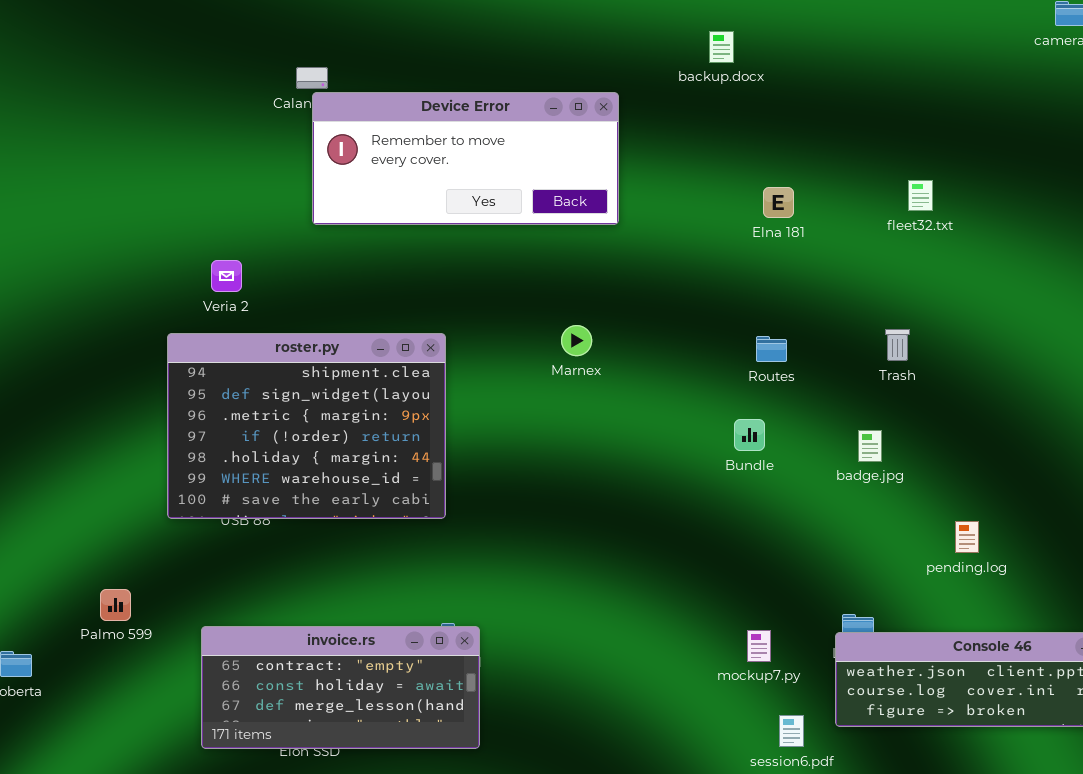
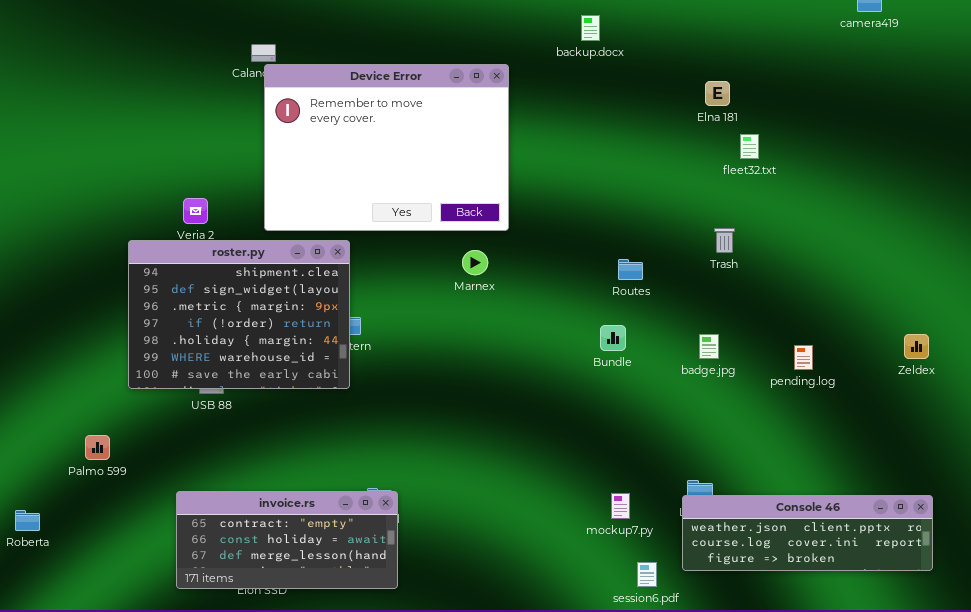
Device Error: [312,92,619,225] -> [264,64,509,231], resized
Elna 181: [763,187,794,218] -> [705,81,730,106], moved
Trash: [885,329,910,361] -> [714,228,735,253], moved
roster.py: [167,333,446,519] -> [128,240,350,389], moved
pending.log: [955,521,979,553] -> [794,345,813,370], moved
Palmo 599: [100,589,131,621] -> [85,435,110,460], moved

